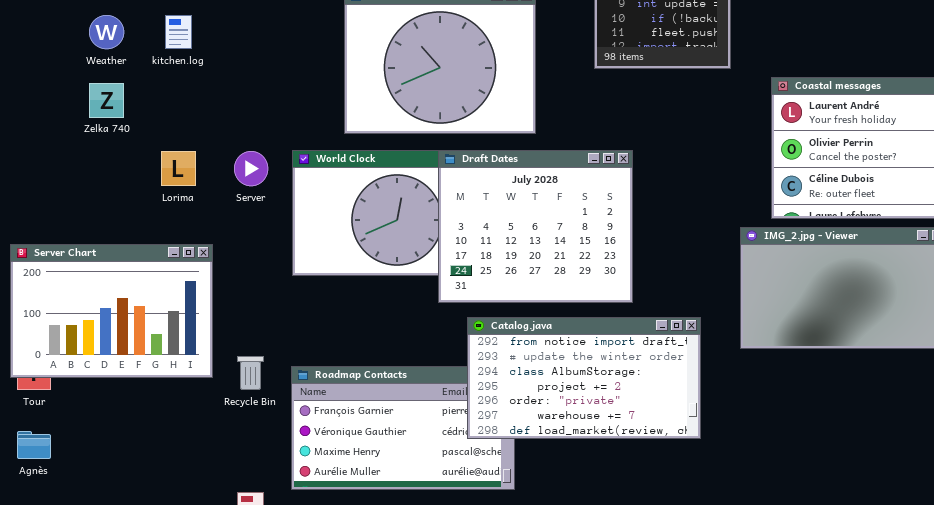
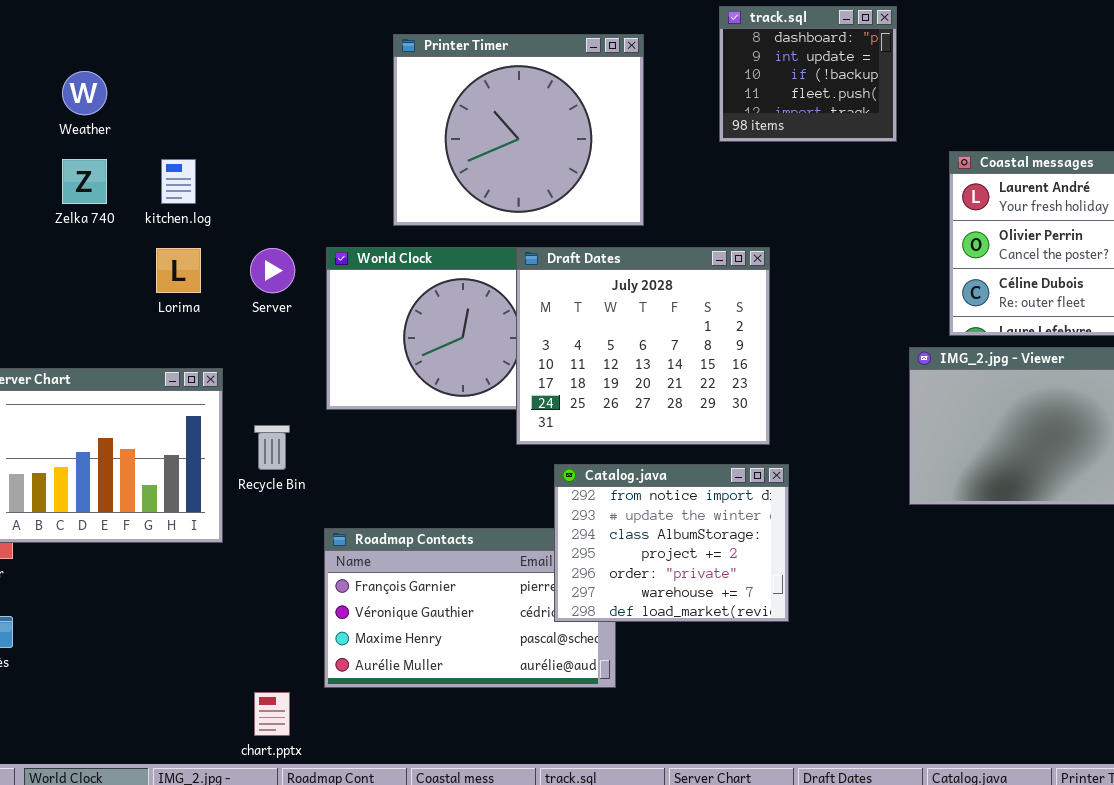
kitchen.log: [165,15,192,49] -> [161,159,196,204], moved
Catalog.java: [467,317,701,439] -> [554,464,789,622], resized
Recycle Bin: [237,356,264,390] -> [254,425,290,470], moved

